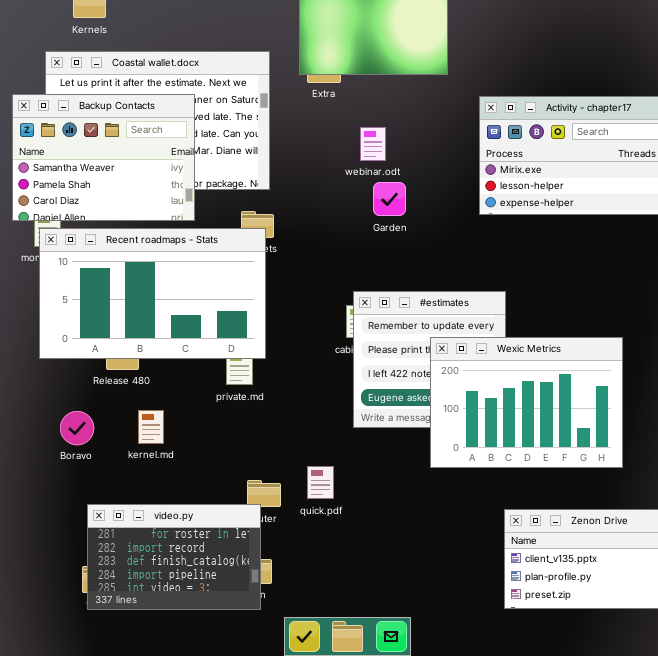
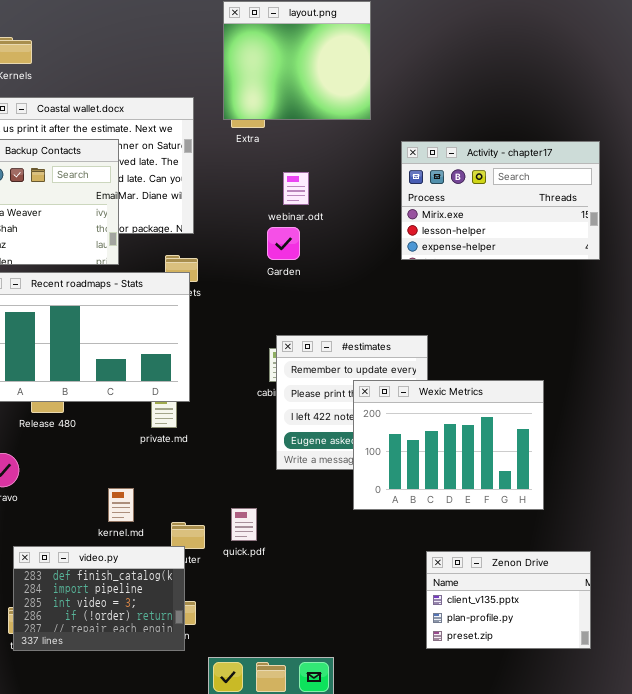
Garden: [373,182,406,216] -> [267,227,300,260], moved
kernel.md: [138,410,164,444] -> [108,488,134,522], moved
video.py: [87,504,261,610] -> [13,546,185,651], scrolled down 2 rows

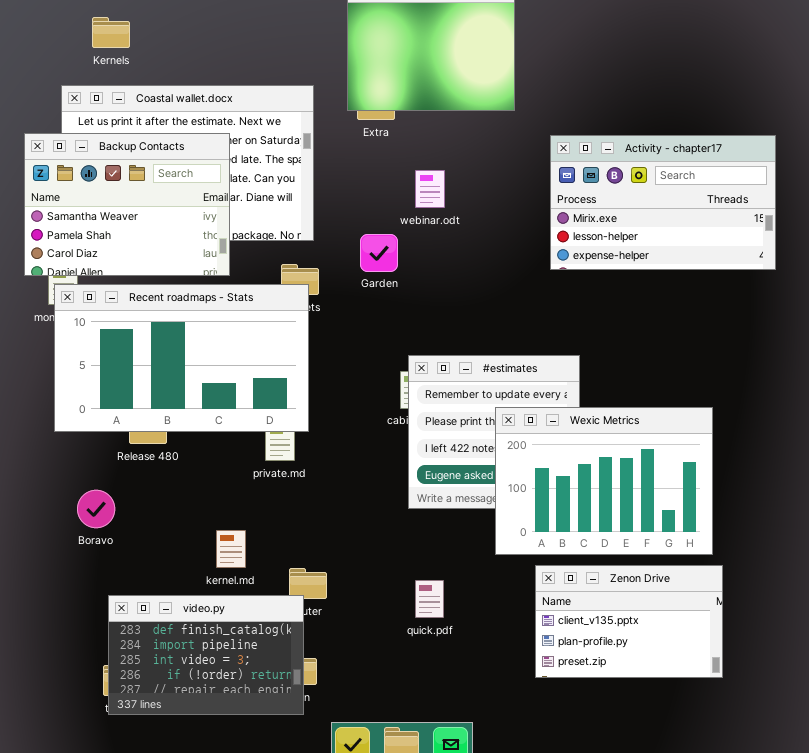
Garden: [267,227,300,260] -> [360,234,398,272], moved
quick.pdf: [231,508,257,541] -> [415,580,444,618], moved
Zenon Drive: [426,551,591,649] -> [535,565,723,678], moved

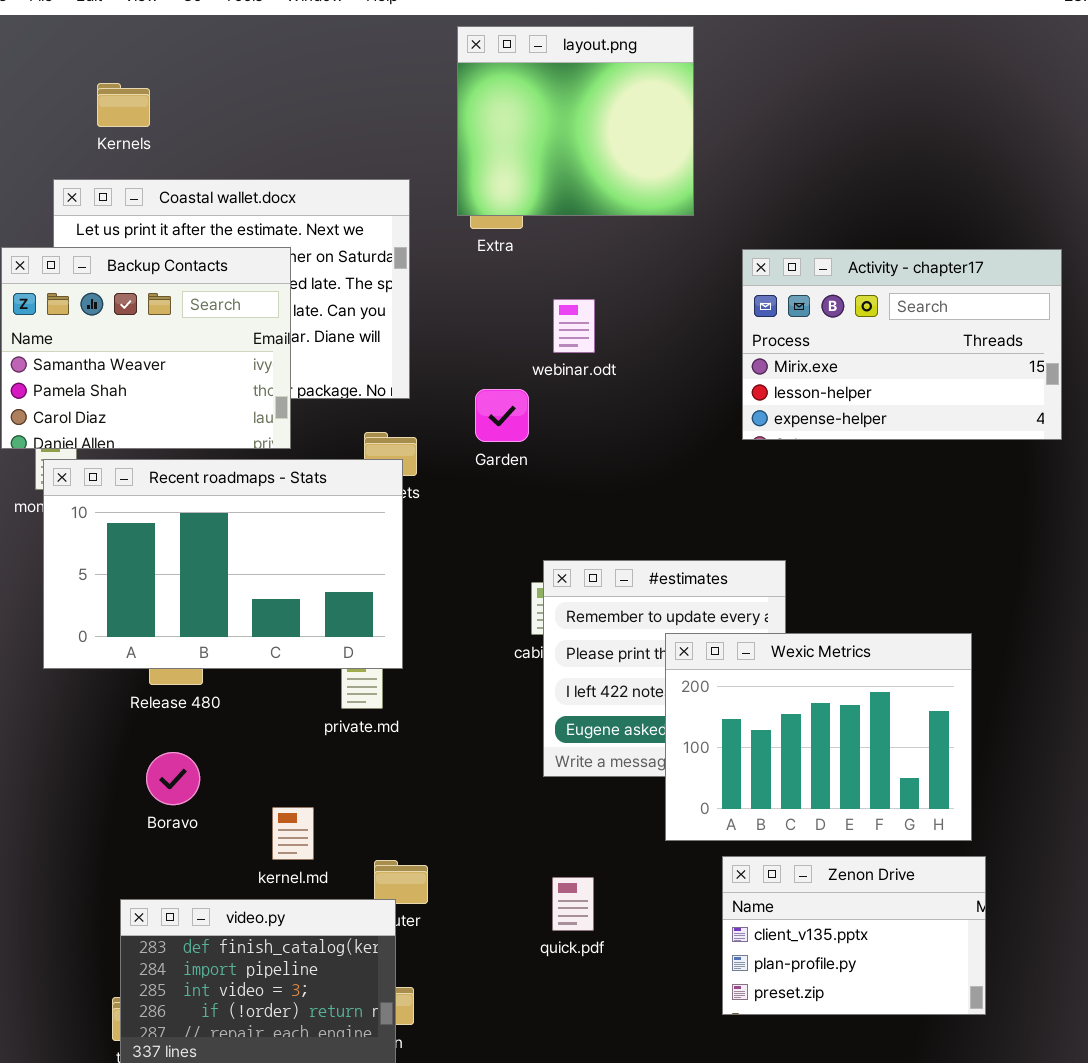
Boravo: [77,490,115,528] -> [146,752,200,805], moved

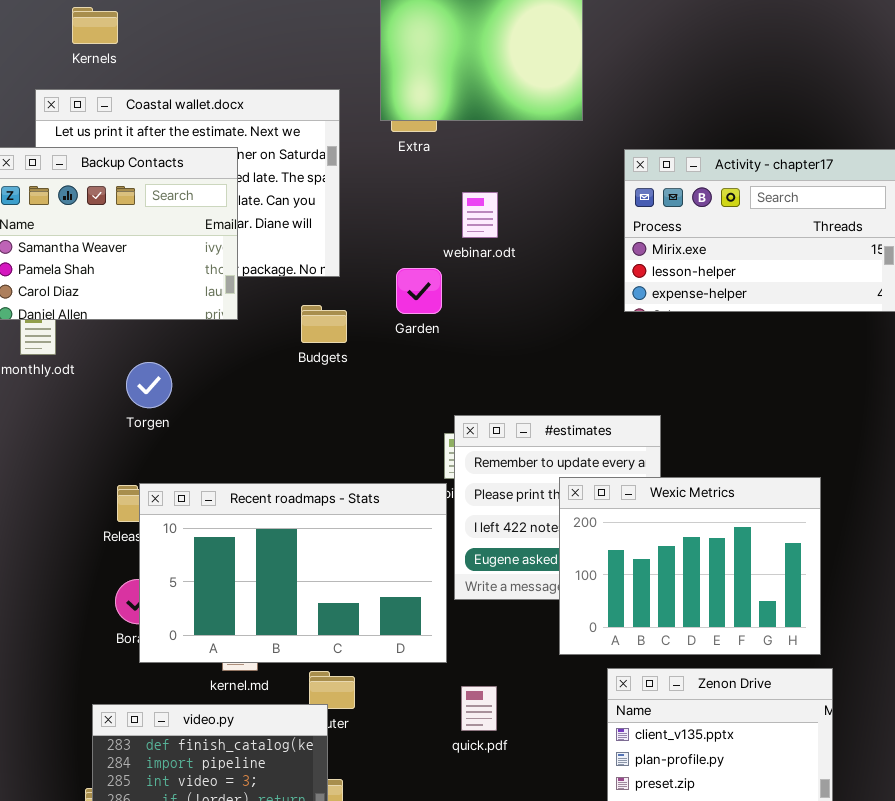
Recent roadmaps - Stats: [43,459,403,669] -> [139,483,447,663], moved

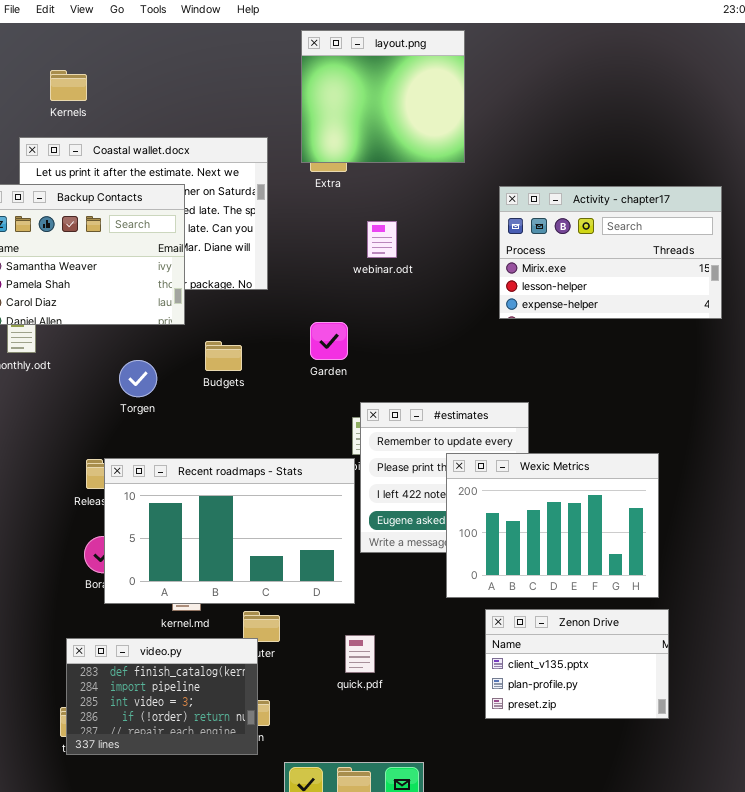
Garden: [396,268,442,314] -> [310,322,348,360], moved
Budgets: [301,305,347,343] -> [205,341,242,371], moved
Torgen: [126,362,172,408] -> [119,360,157,397], moved
quick.pdf: [461,686,497,731] -> [345,635,375,673], moved

